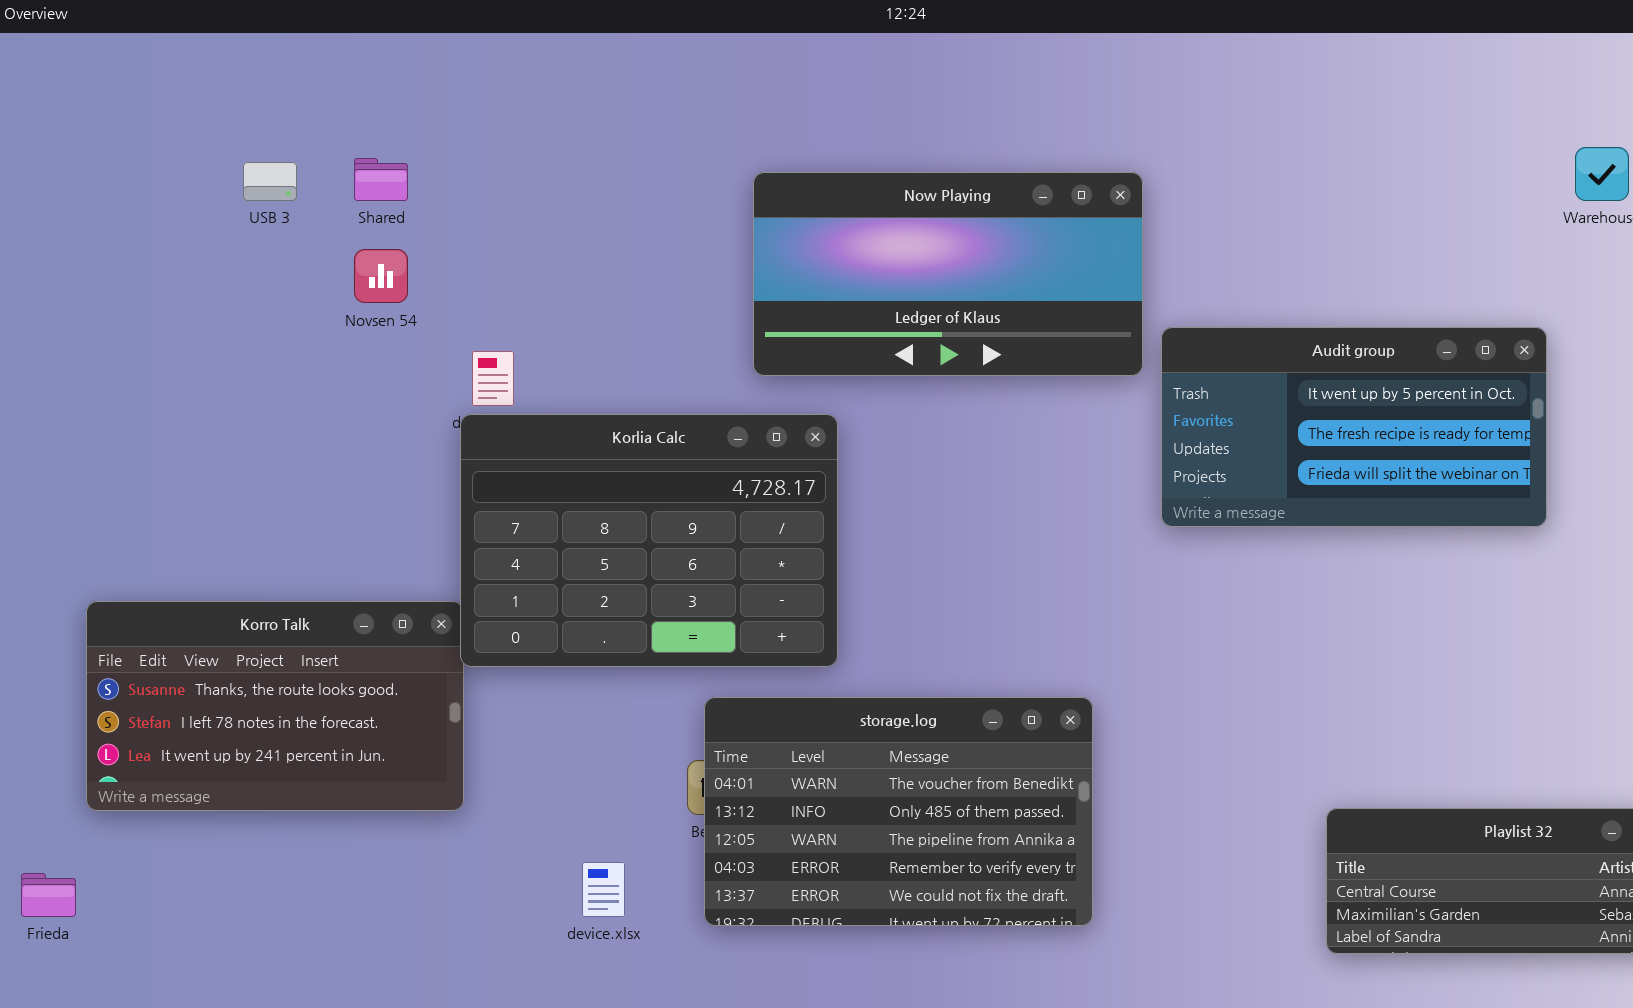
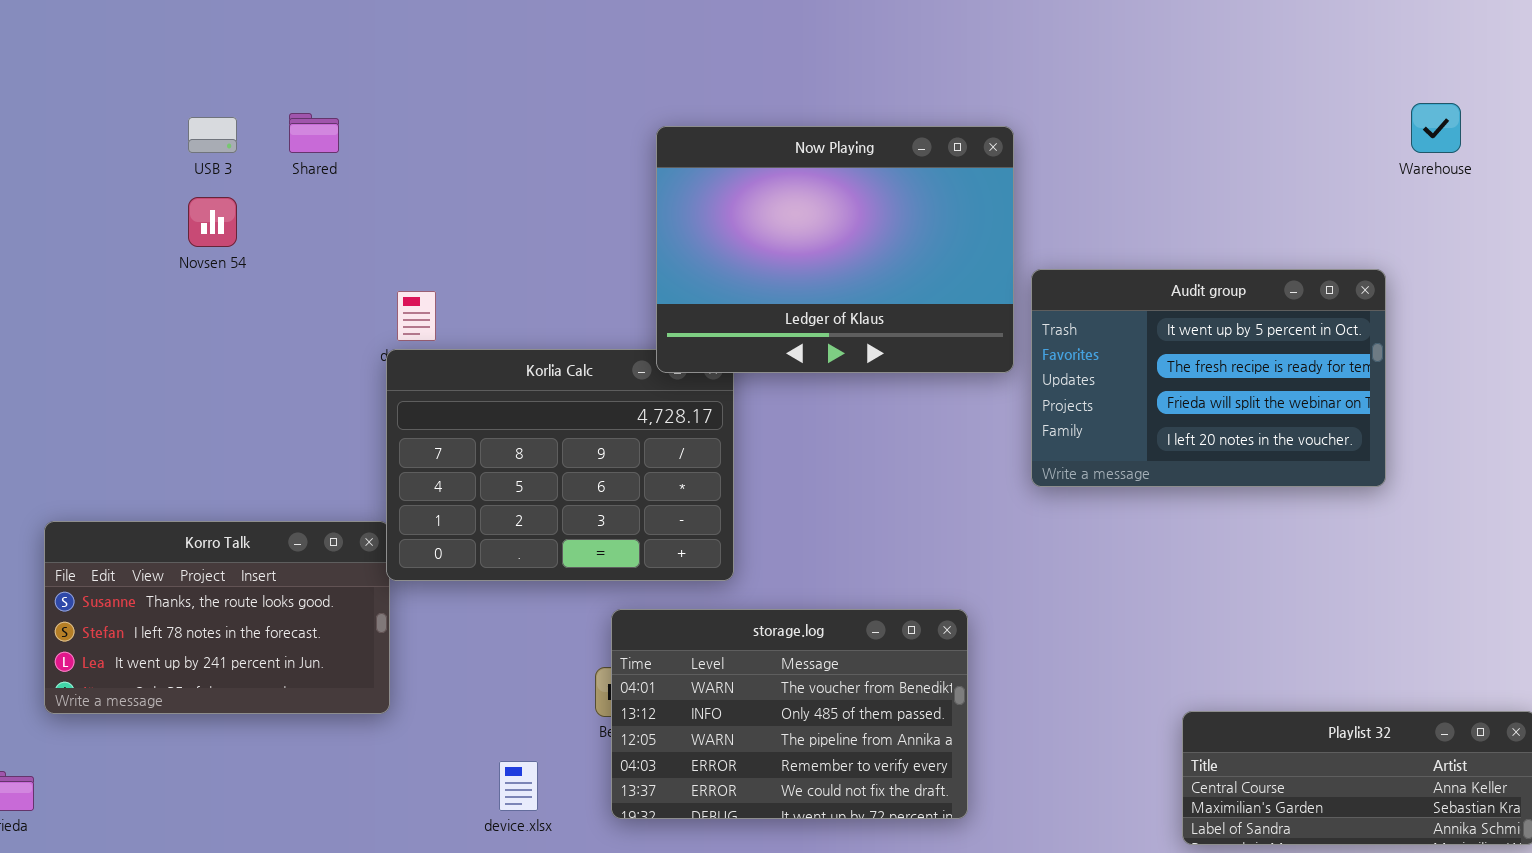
Now Playing: [753,172,1143,376] -> [656,126,1014,373], resized
Novsen 54: [354,249,408,303] -> [188,197,237,247], moved
Audit group: [1161,327,1547,527] -> [1031,269,1386,487], resized

